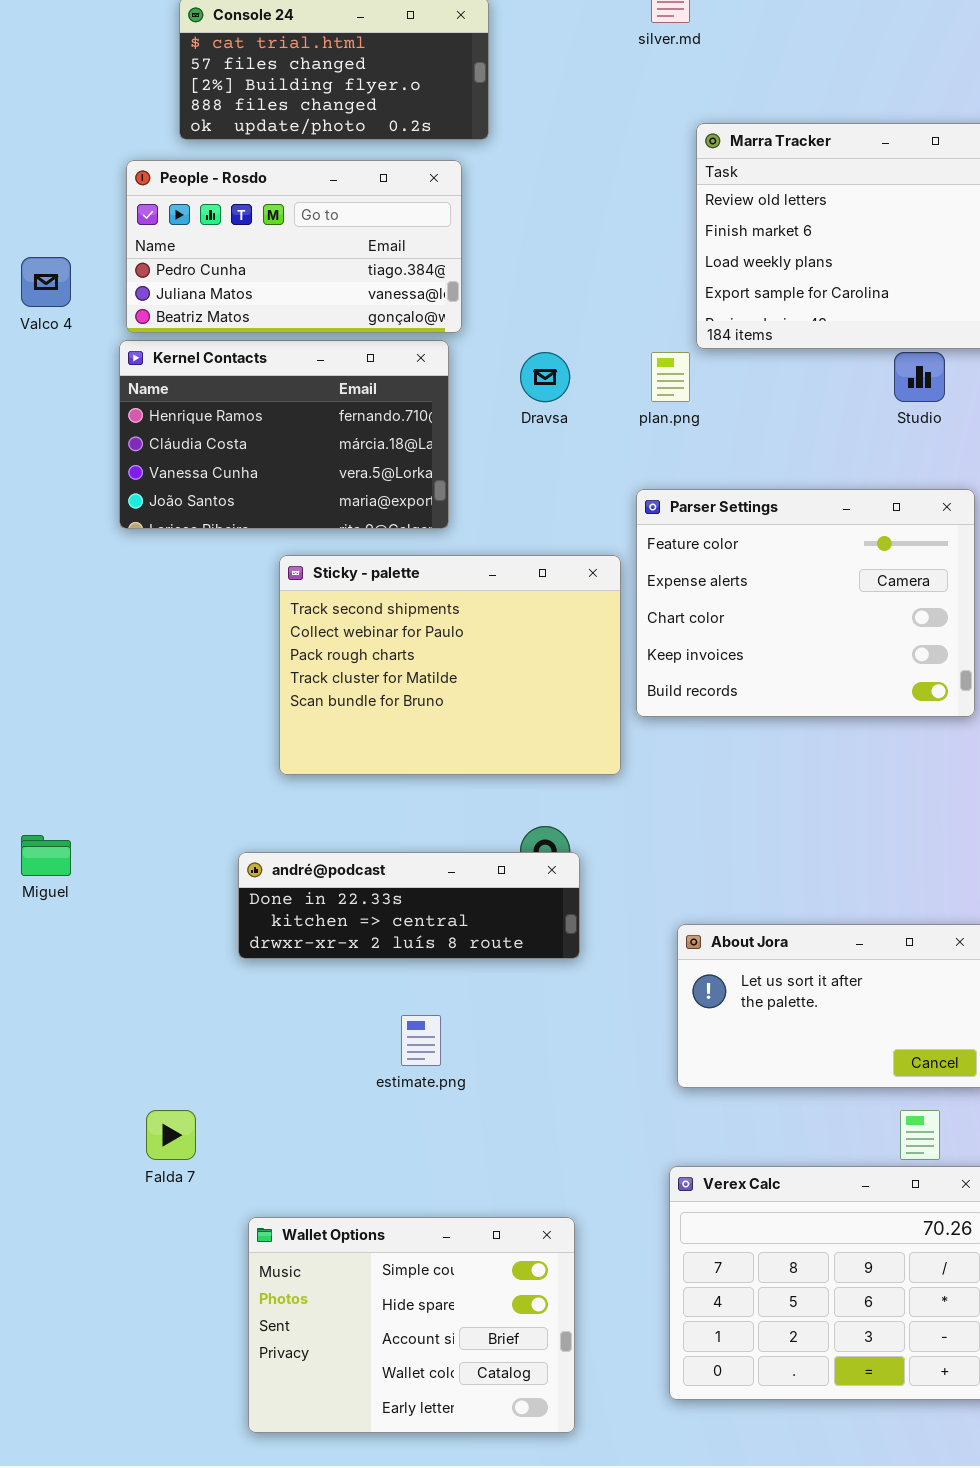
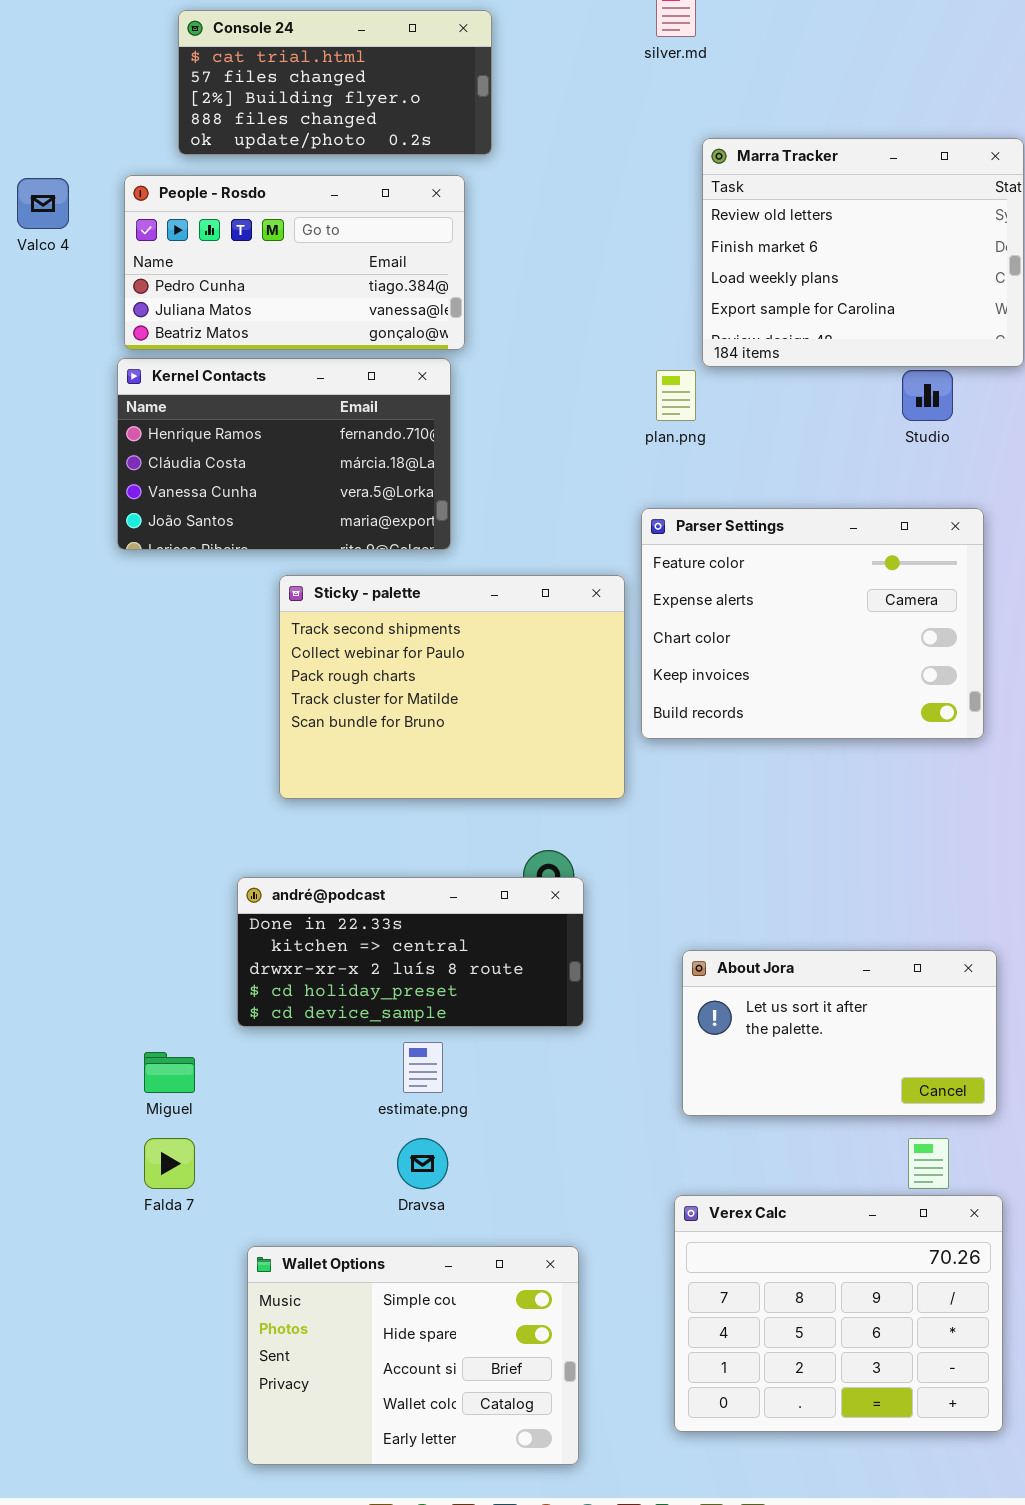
Valco 4: [21,257,71,307] -> [17,178,69,229], moved
Dravsa: [520,352,570,402] -> [397,1138,448,1189], moved
Miguel: [21,835,71,876] -> [144,1052,195,1093], moved
andré@podcast: [238,852,580,959] -> [237,877,584,1027], resized

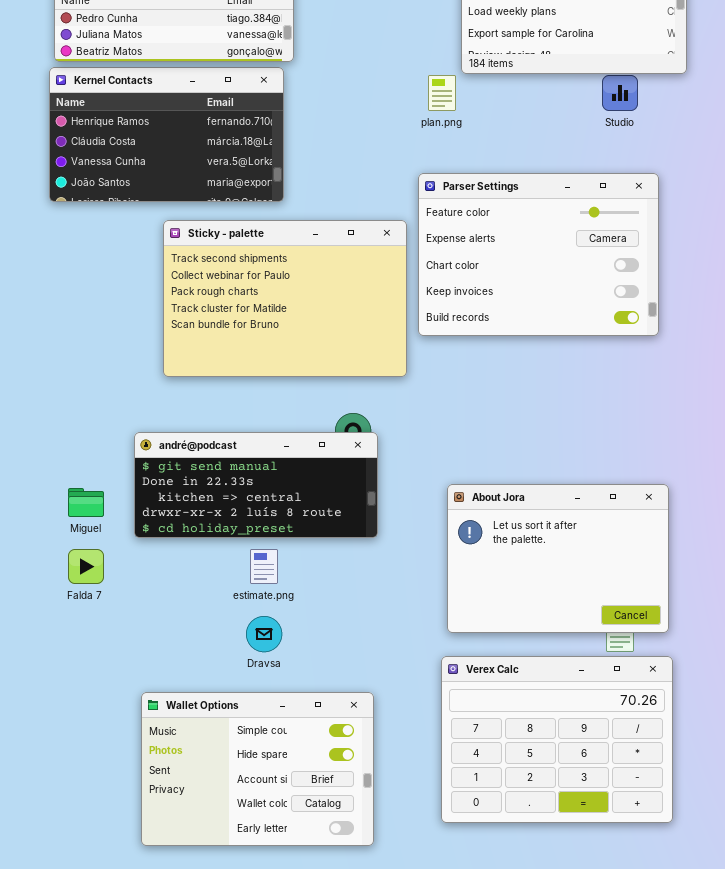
andré@podcast: [237,877,584,1027] -> [134,432,378,538], scrolled up 1 row
About Jora: [682,950,997,1116] -> [447,484,669,633], resized
Miguel: [144,1052,195,1093] -> [68,488,104,517], moved
Falda 7: [144,1138,195,1189] -> [68,549,104,584], moved

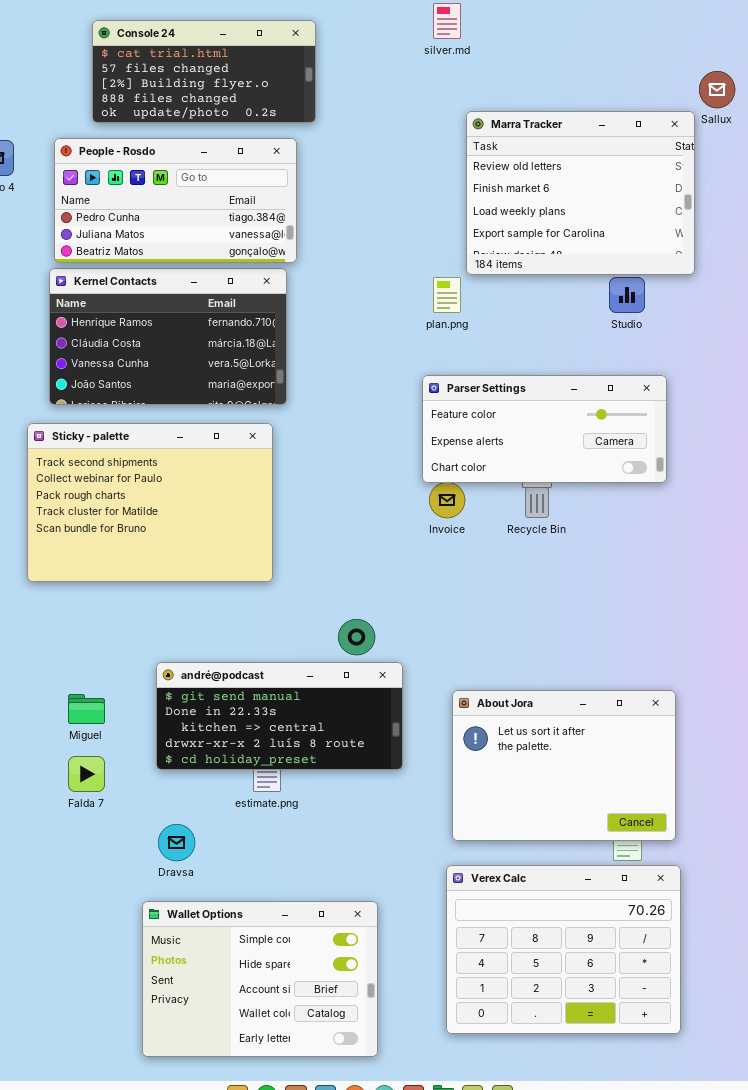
Parser Settings: [418,173,659,336] -> [422,375,667,483], resized
Sticky - palette: [163,220,407,377] -> [27,423,273,582], moved
andré@podcast: [134,432,378,538] -> [156,662,403,770], moved
Dravsa: [246,616,282,652] -> [158,824,195,861], moved

